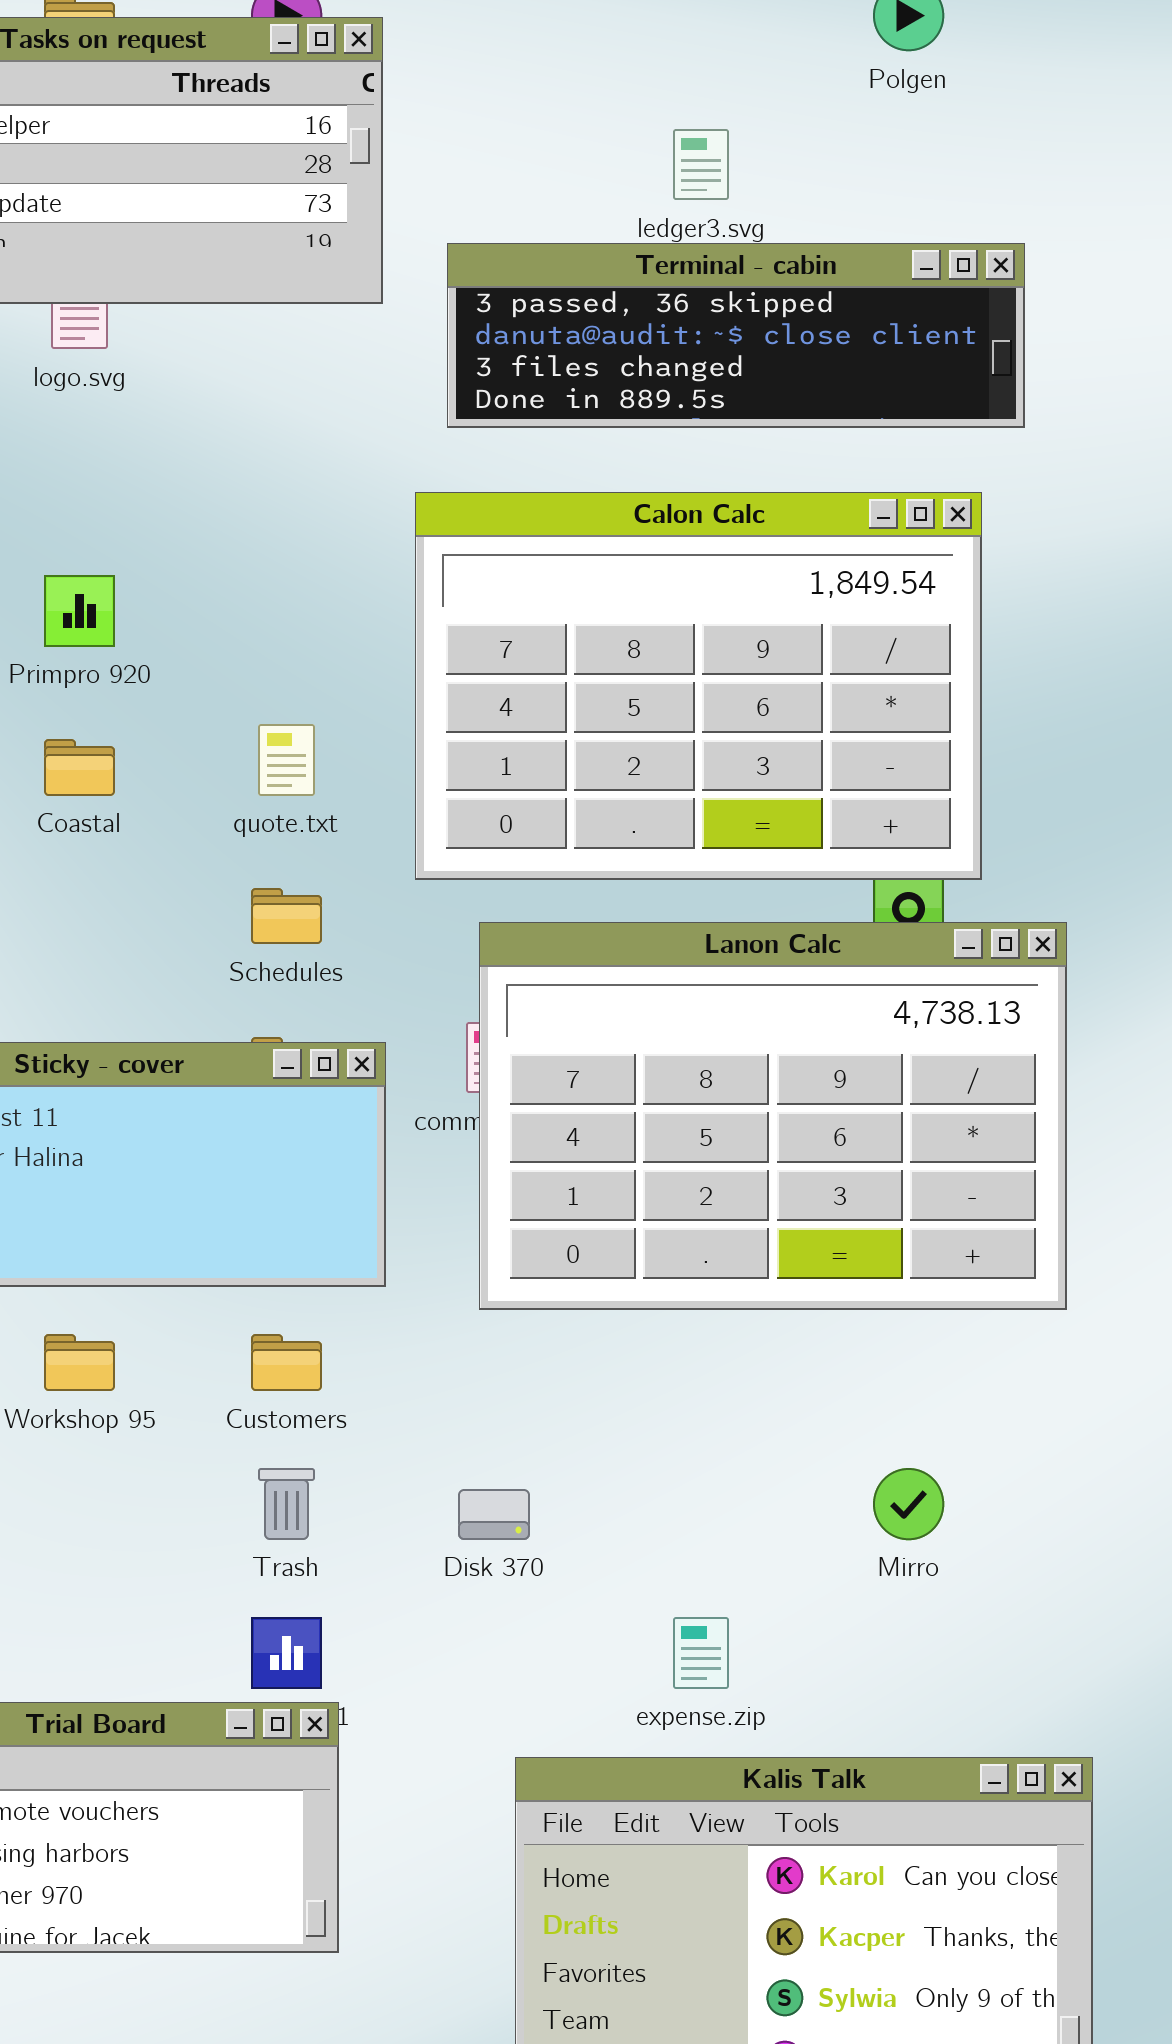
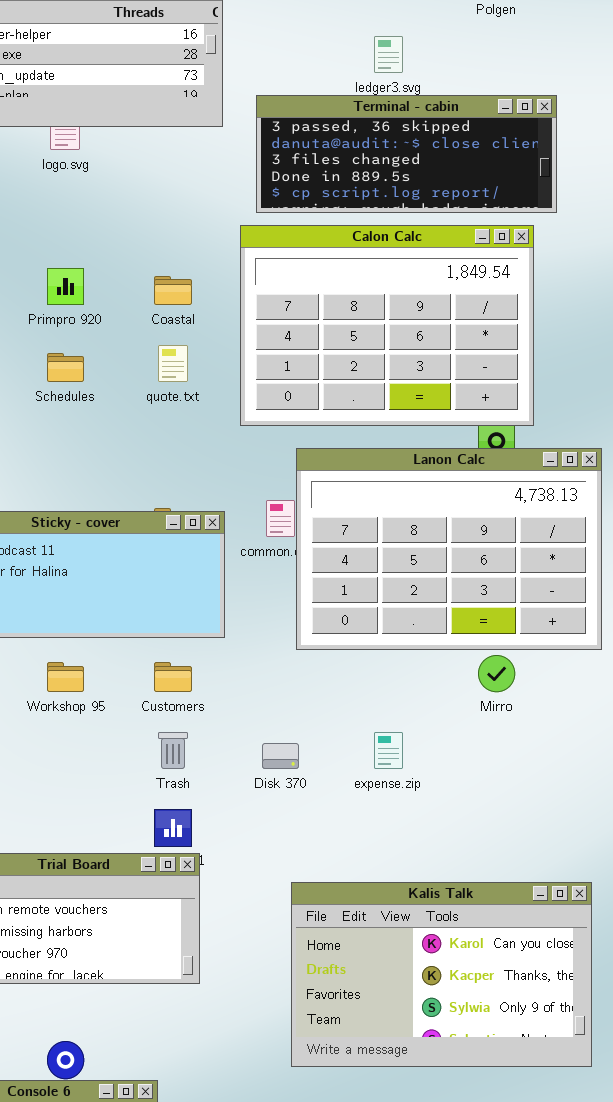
Terminal - cabin: [447,243,1025,428] -> [256,95,557,213], resized
Coastal: [44,739,115,796] -> [154,276,192,305], moved
Schedules: [251,888,322,944] -> [47,353,84,382], moved
Lanon Calc: [479,922,1067,1310] -> [296,448,602,650], moved
Mirro: [873,1468,944,1540] -> [478,655,515,692], moved
expense.zip: [673,1617,729,1689] -> [374,732,403,769], moved

